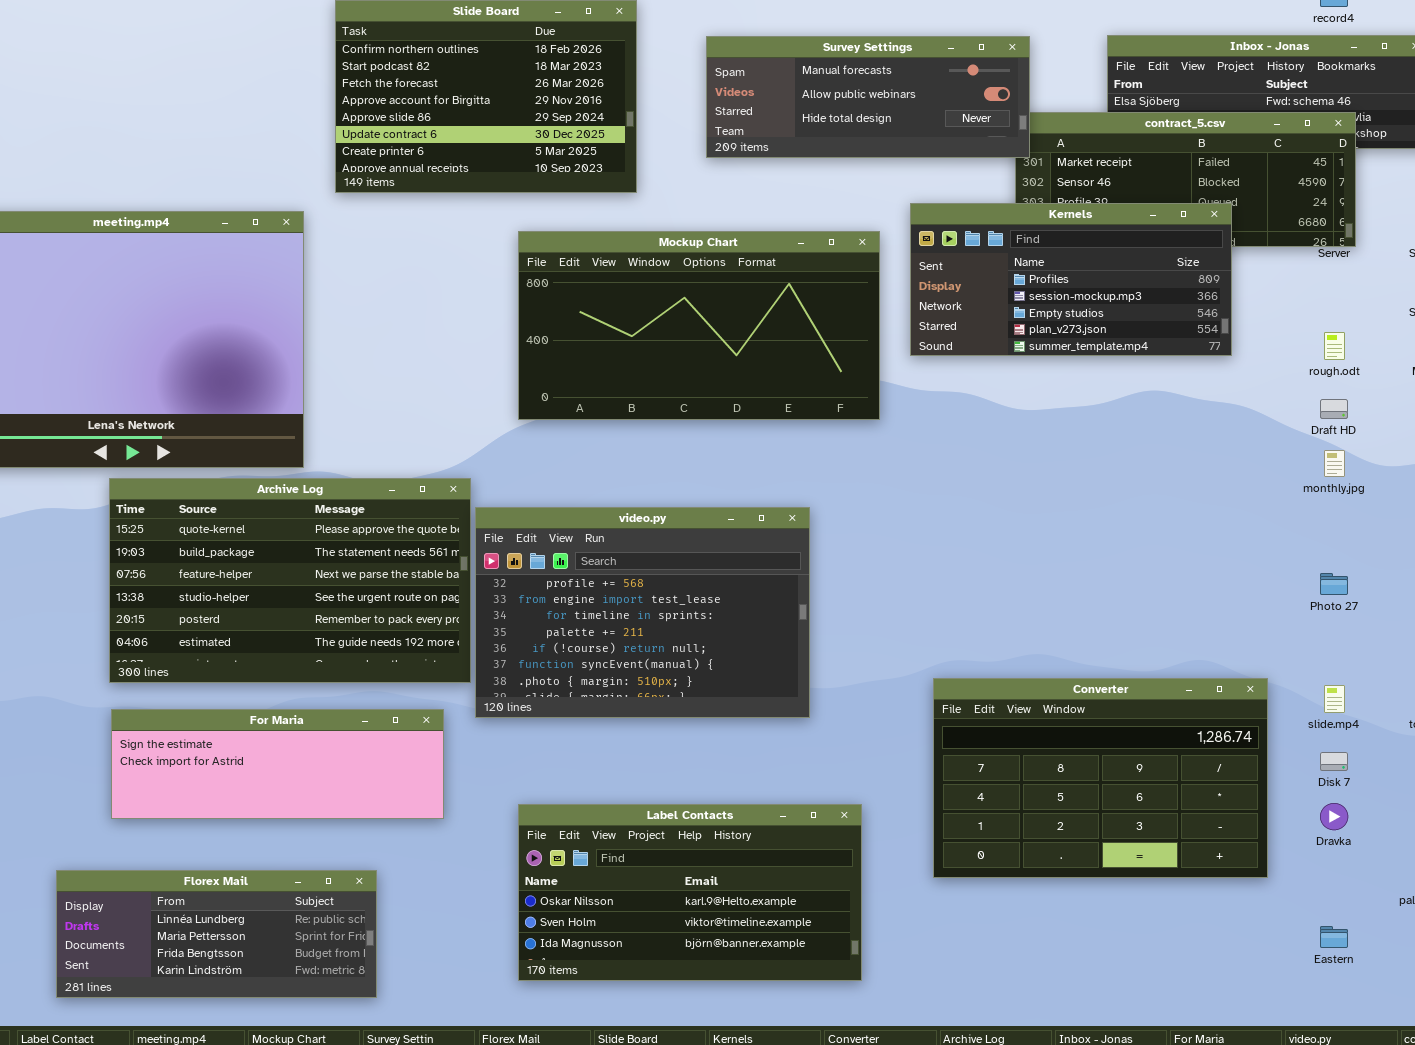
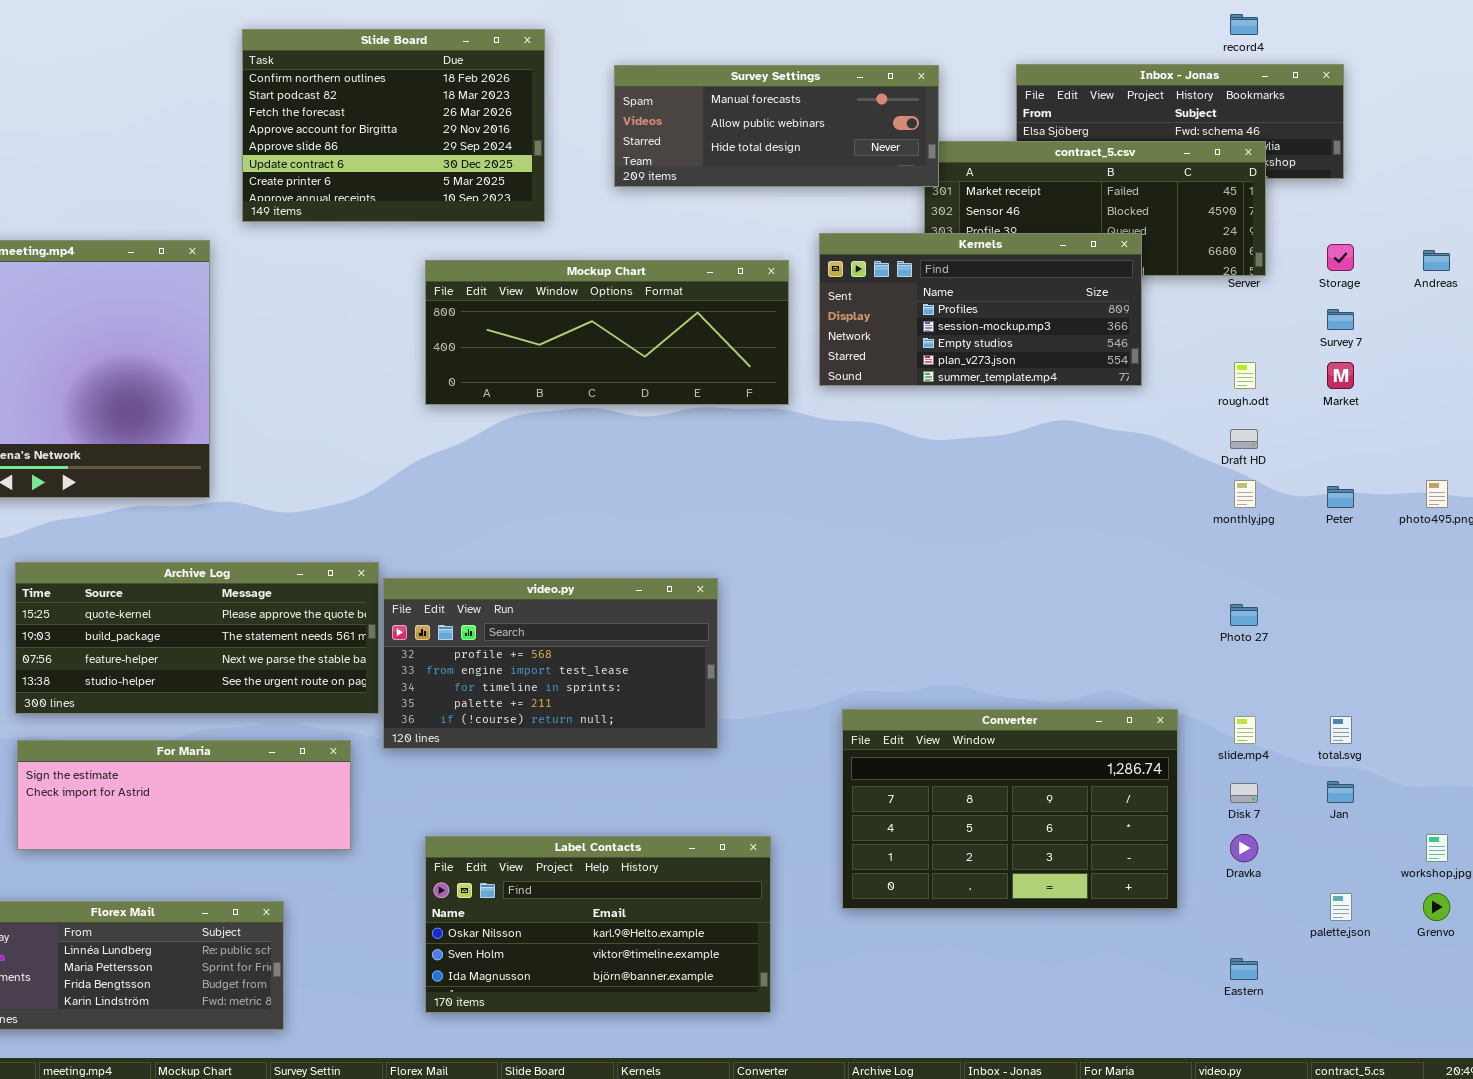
Mockup Chart: [518,231,880,420] -> [425,260,789,405], resized
Archive Log: [109,478,471,683] -> [15,562,379,714], resized
video.py: [475,507,810,718] -> [383,578,718,749], resized

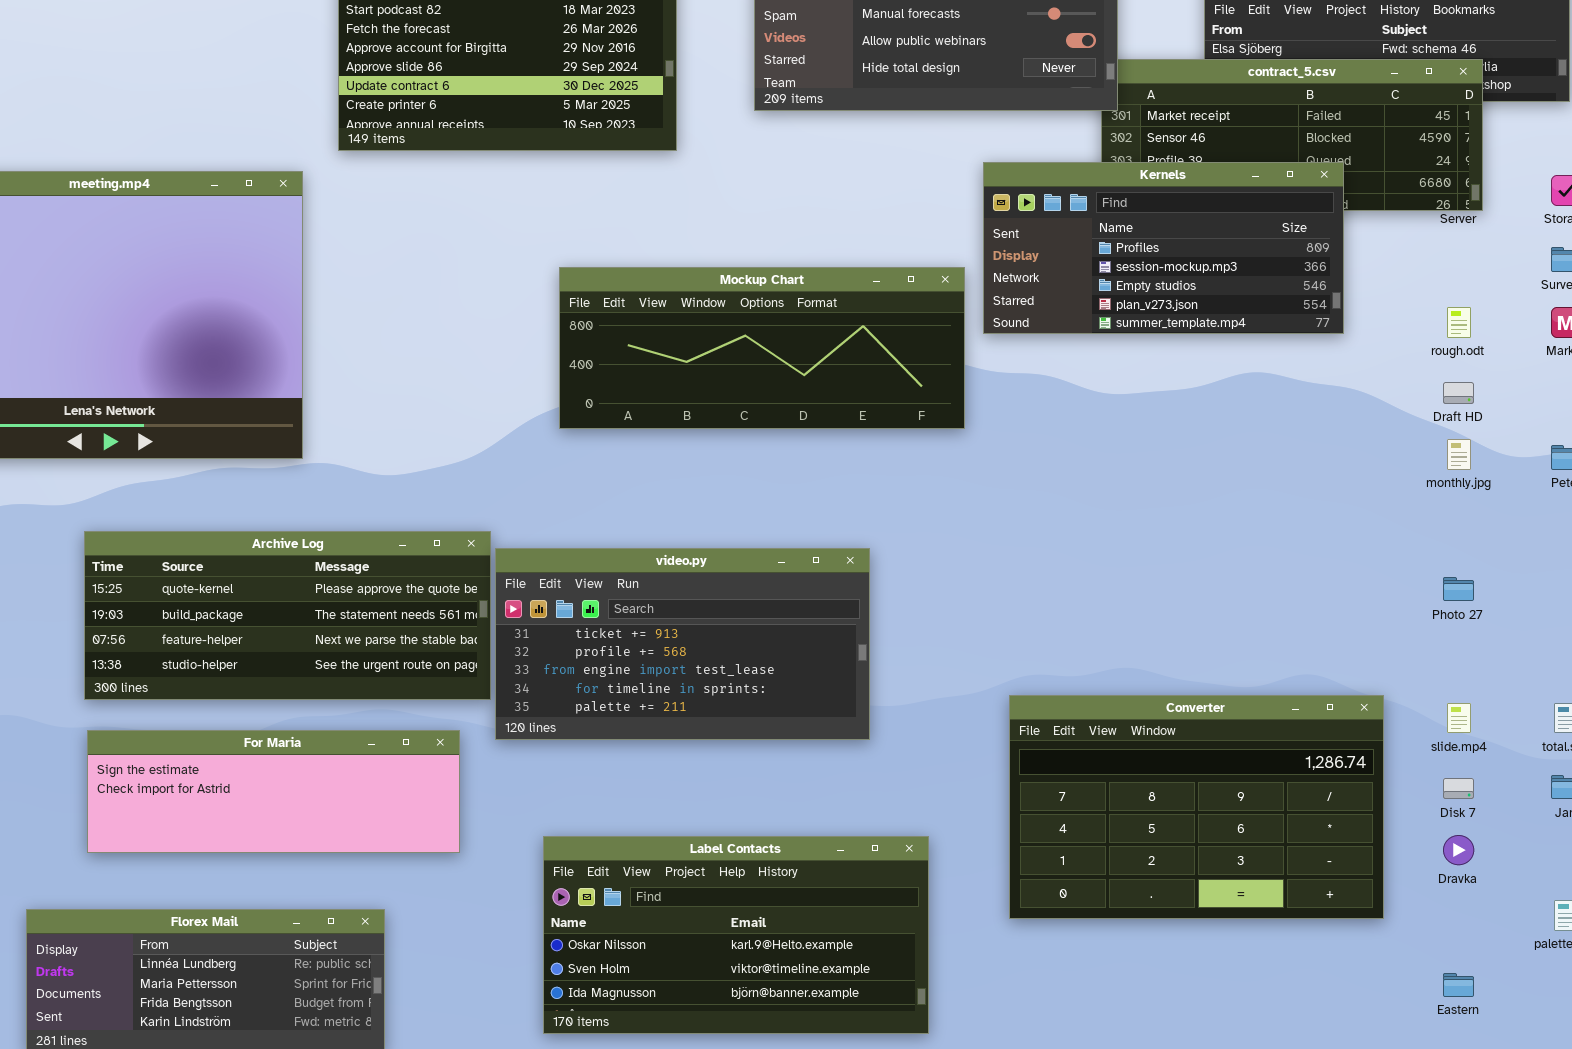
Mockup Chart: [425,260,789,405] -> [559,267,965,429], moved
video.py: [383,578,718,749] -> [495,548,870,740], scrolled up 1 row

